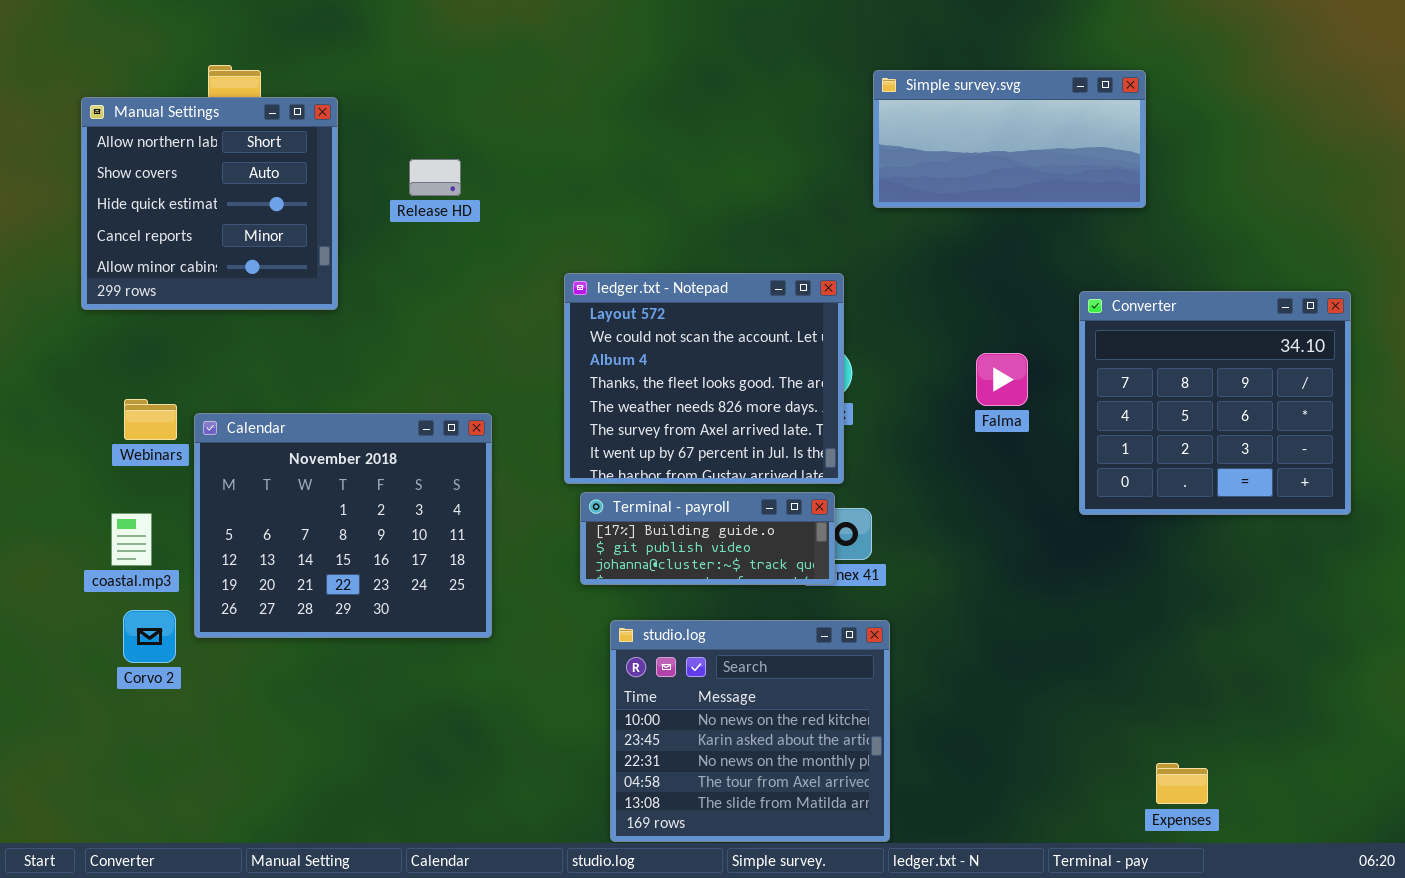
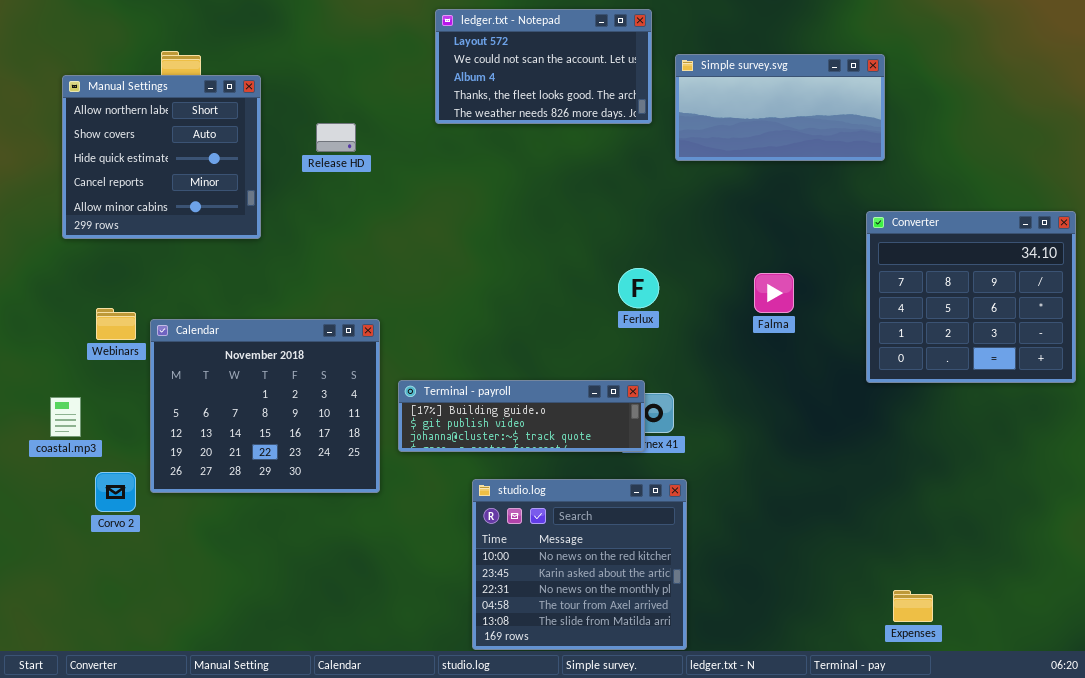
ledger.txt - Notepad: [564,273,844,484] -> [435,9,652,124], moved, resized
Converter: [1079,291,1351,515] -> [866,211,1076,383], moved
Terminal - payroll: [580,492,835,585] -> [398,380,645,452], resized
coastal.mp3: [111,513,152,566] -> [50,397,81,437], moved

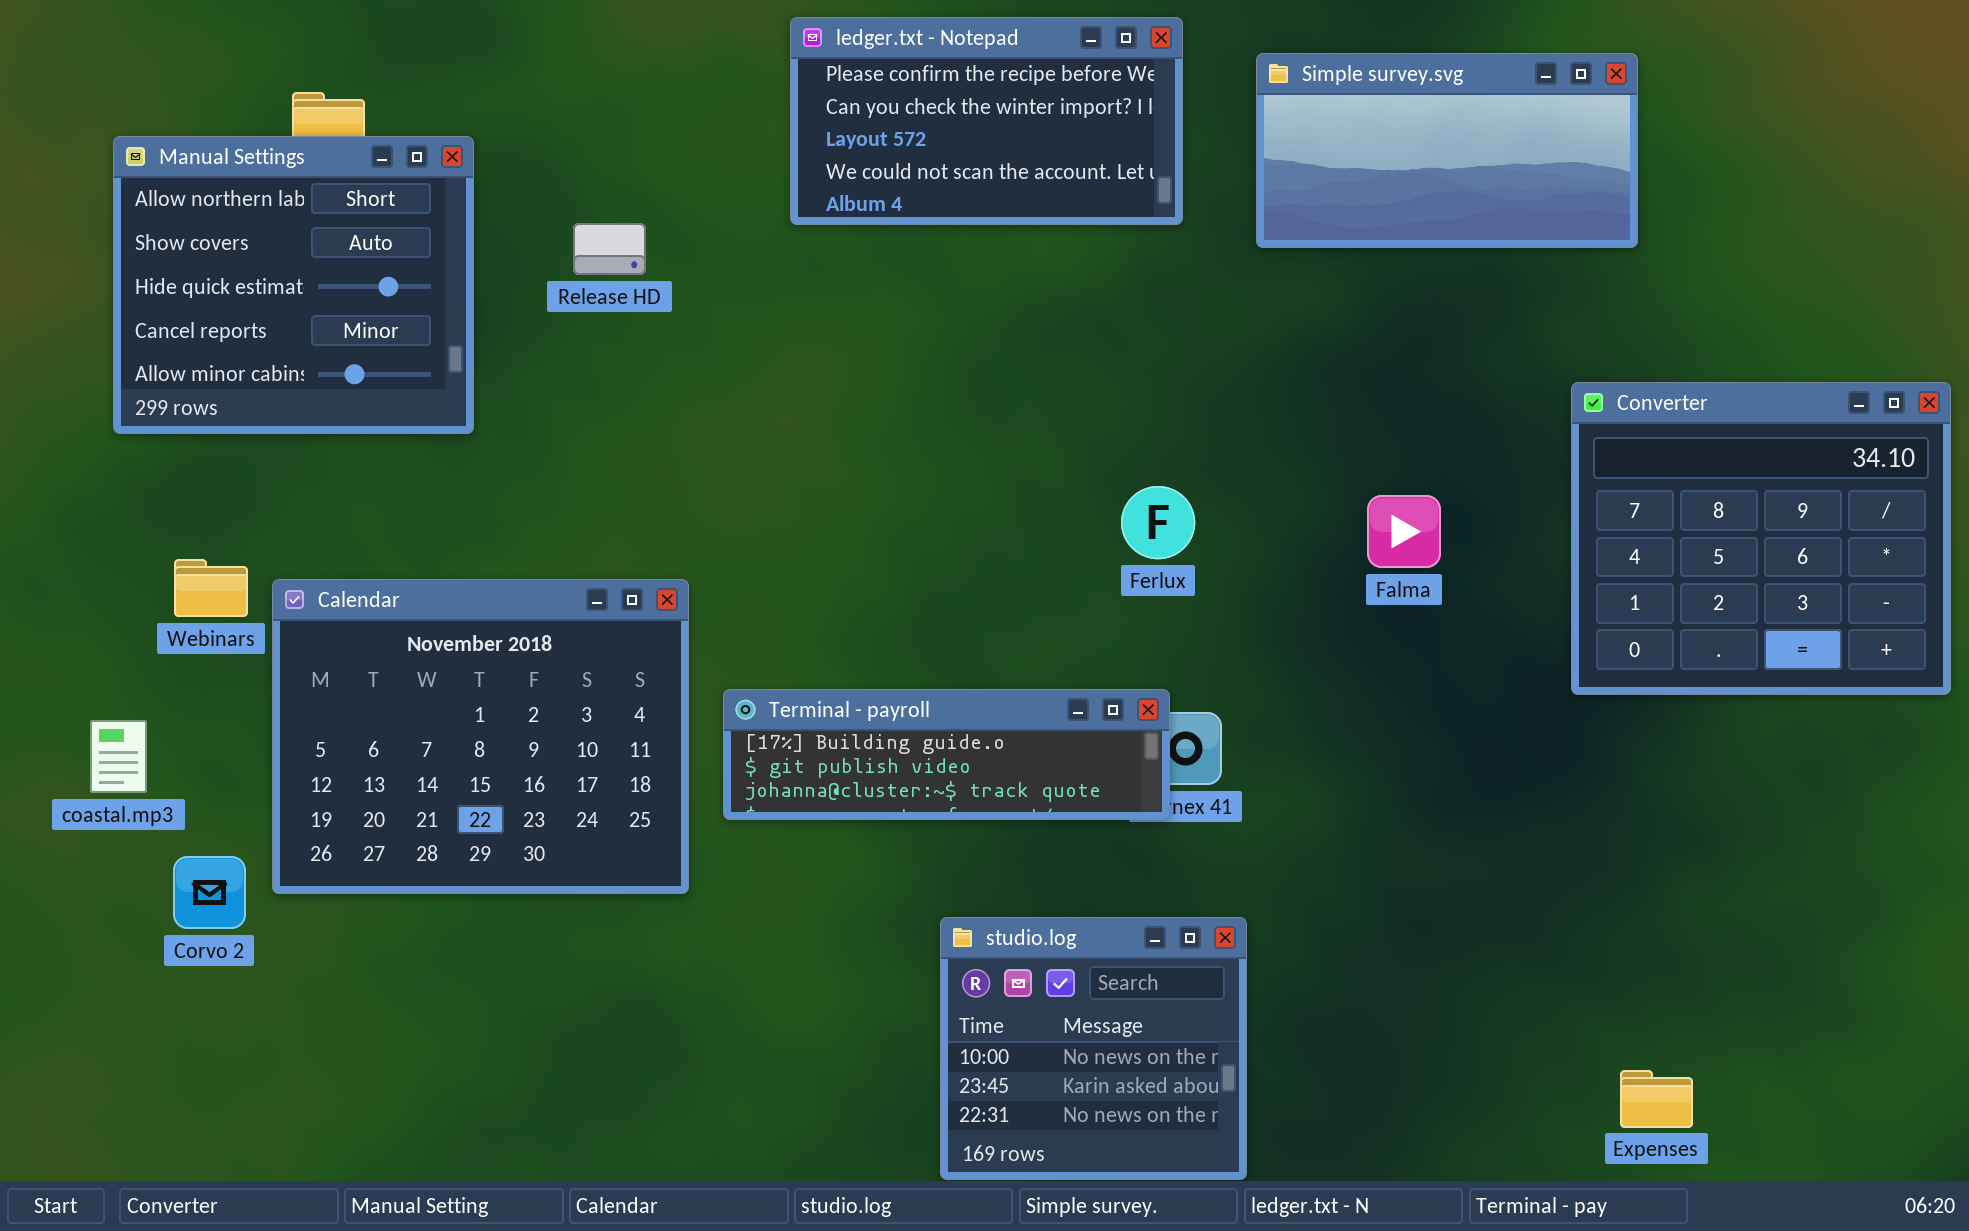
ledger.txt - Notepad: [435,9,652,124] -> [790,17,1183,225], scrolled up 2 rows
Simple survey.svg: [675,54,885,161] -> [1256,53,1638,248], moved
studio.log: [472,479,687,650] -> [940,917,1247,1180], resized

